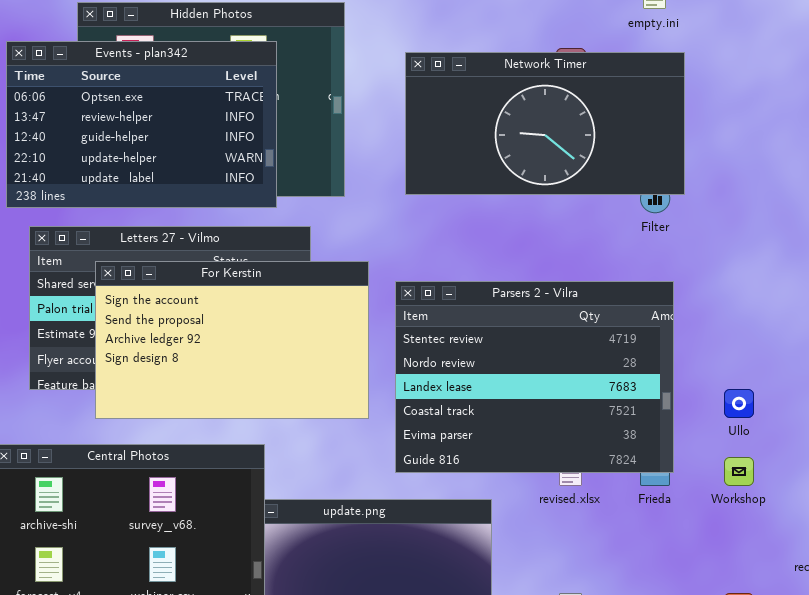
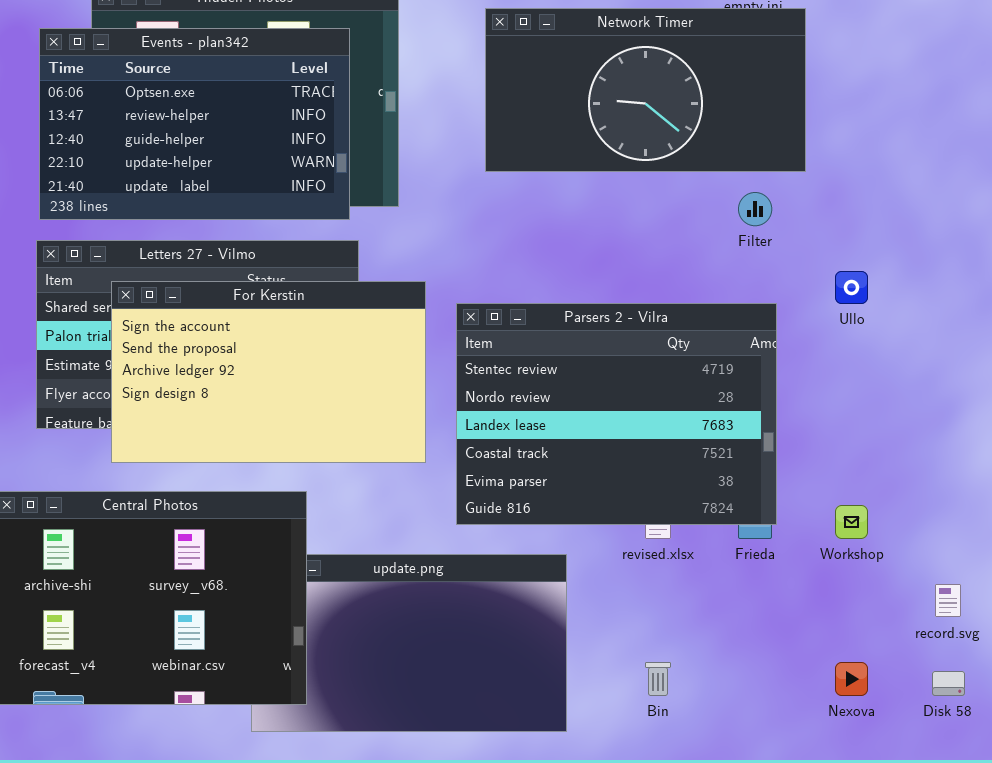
Events - plan342: [6,41,277,208] -> [39,28,350,220], moved
Network Timer: [405,52,685,195] -> [485,8,806,172], moved
Ullo: [724,389,754,418] -> [835,271,868,304], moved

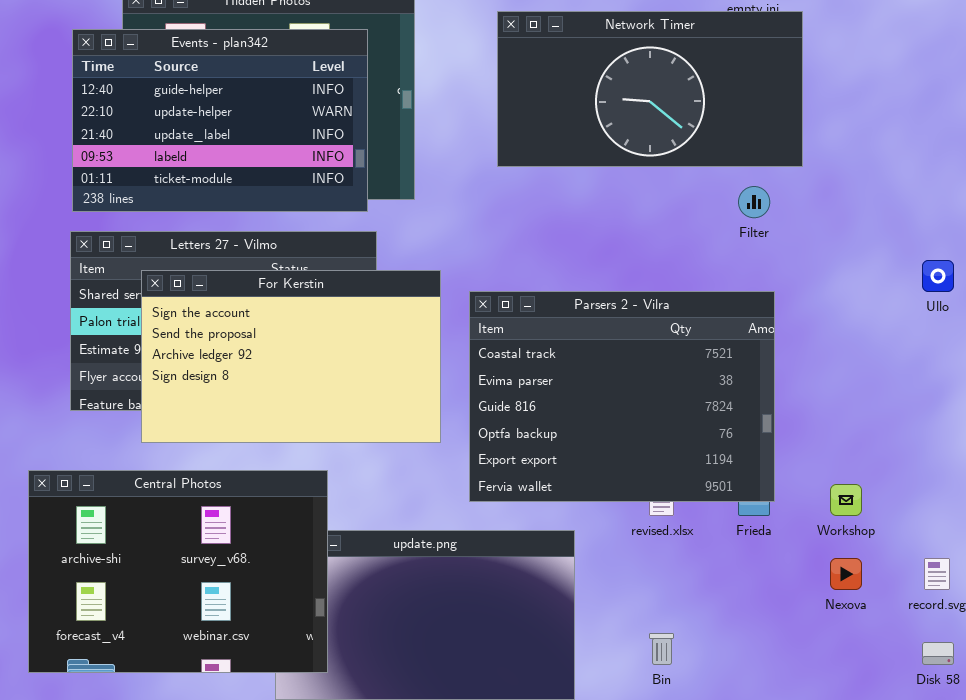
Events - plan342: [39,28,350,220] -> [72,29,368,212], scrolled down 2 rows
Ullo: [835,271,868,304] -> [922,260,954,292], moved
Parsers 2 - Vilra: [456,303,777,525] -> [469,291,775,502], scrolled down 3 rows
Nexova: [835,662,868,696] -> [830,558,862,590], moved

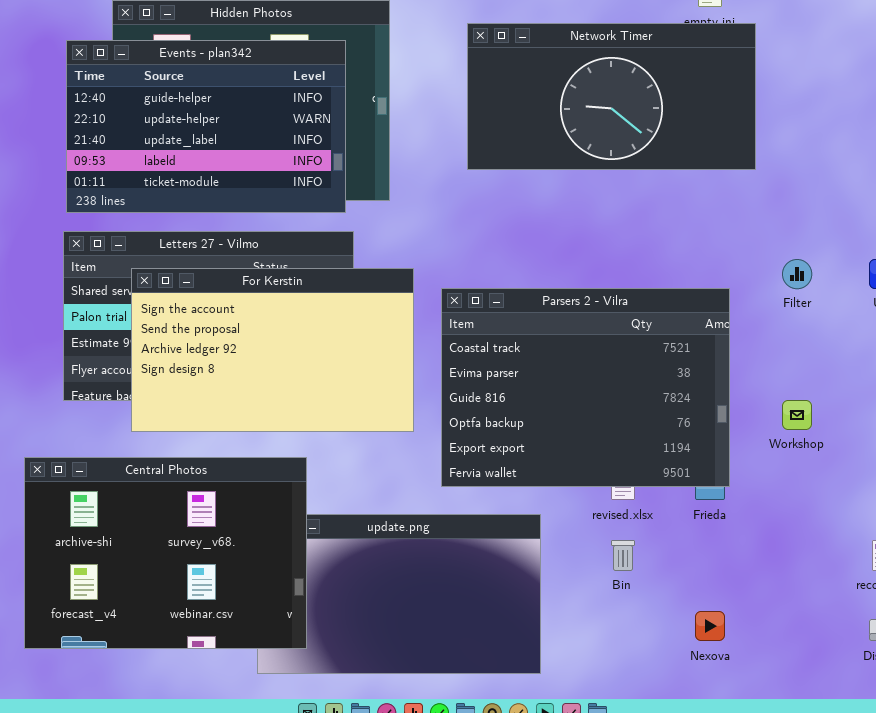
Filter: [738,186,770,218] -> [782,259,812,289], moved
Workshop: [830,484,862,516] -> [782,400,812,430], moved
Nexova: [830,558,862,590] -> [695,611,725,641], moved
Bin: [649,633,674,665] -> [611,540,635,571], moved

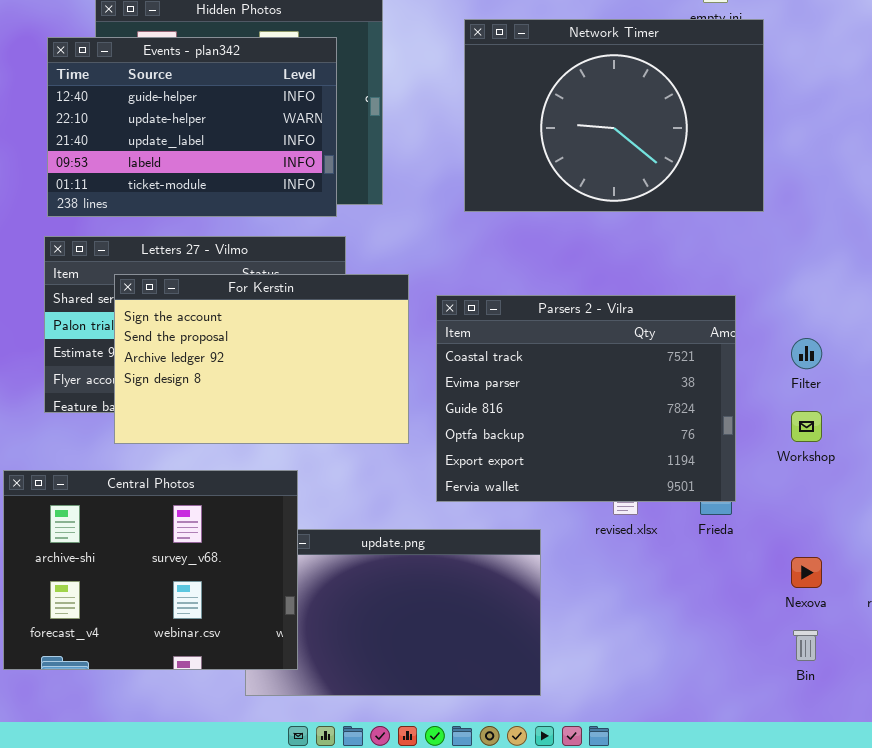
Network Timer: [467,23,756,170] -> [464,19,764,212], resized
Filter: [782,259,812,289] -> [791,338,822,369], moved
Bin: [611,540,635,571] -> [793,630,818,661], moved
Nexova: [695,611,725,641] -> [791,557,822,588], moved

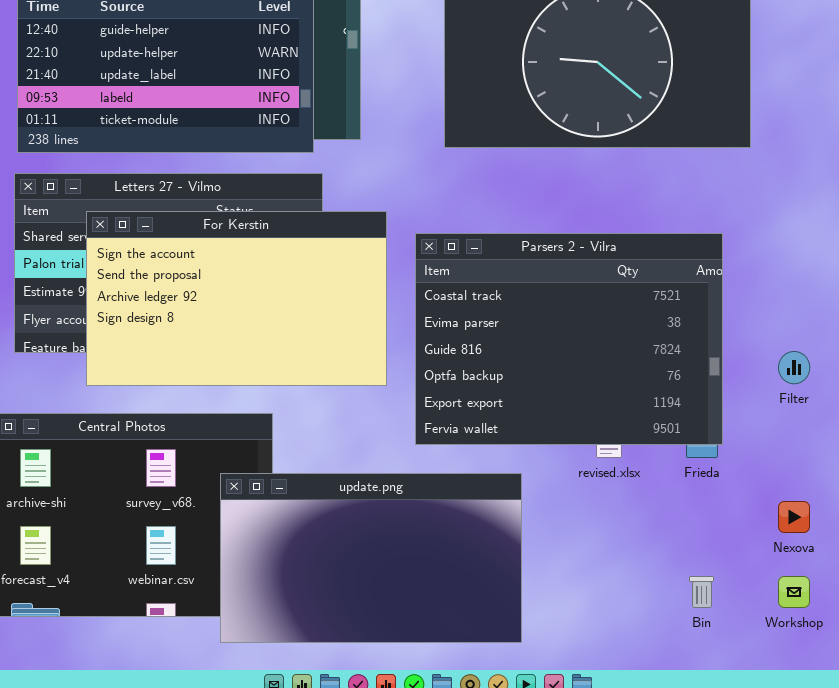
Filter: [791,338,822,369] -> [778,351,810,384], moved
Workshop: [791,411,822,442] -> [778,576,810,608], moved
update.png: [245,529,541,696] -> [220,473,522,643], raised
Bin: [793,630,818,661] -> [689,576,714,608], moved

